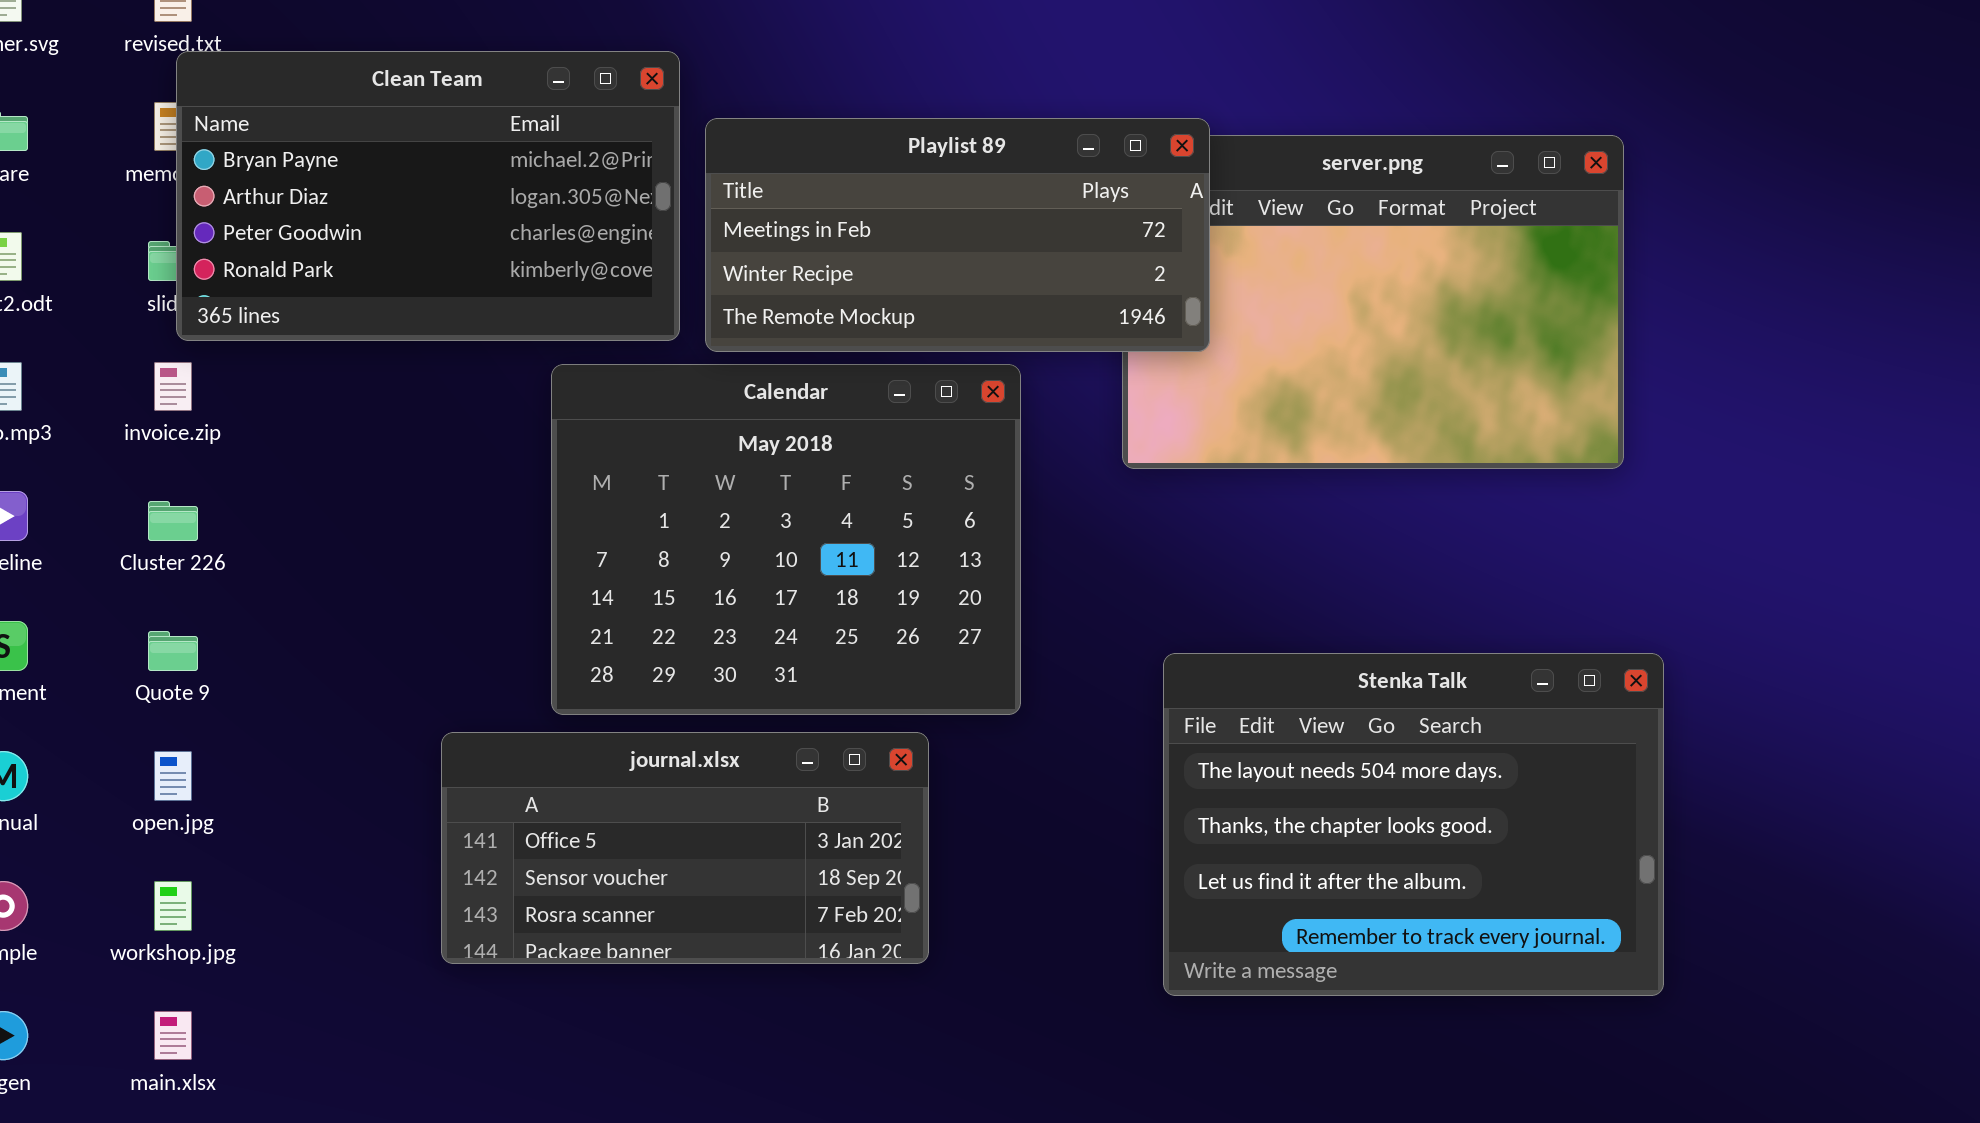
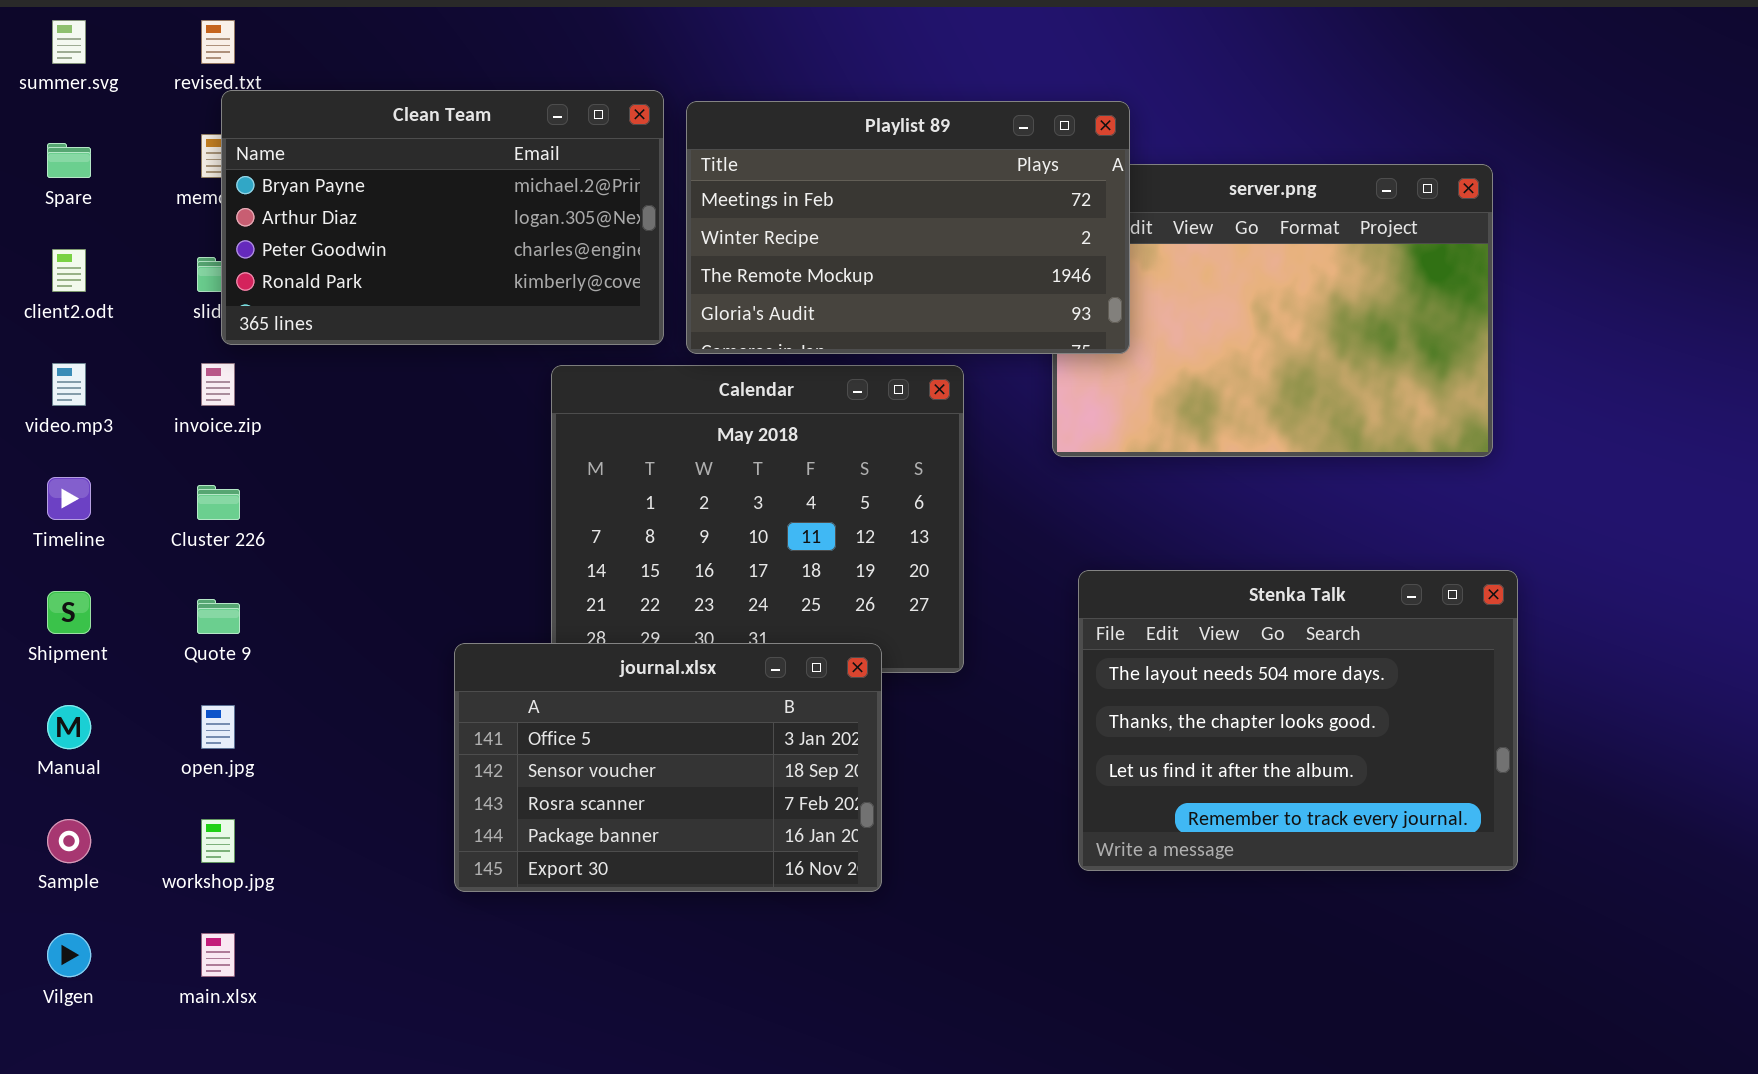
Playlist 89: [705,118,1210,352] -> [686,101,1130,354], resized
Stenka Talk: [1163,653,1664,996] -> [1078,570,1518,871], moved
journal.xlsx: [441,732,929,964] -> [454,643,882,892], resized

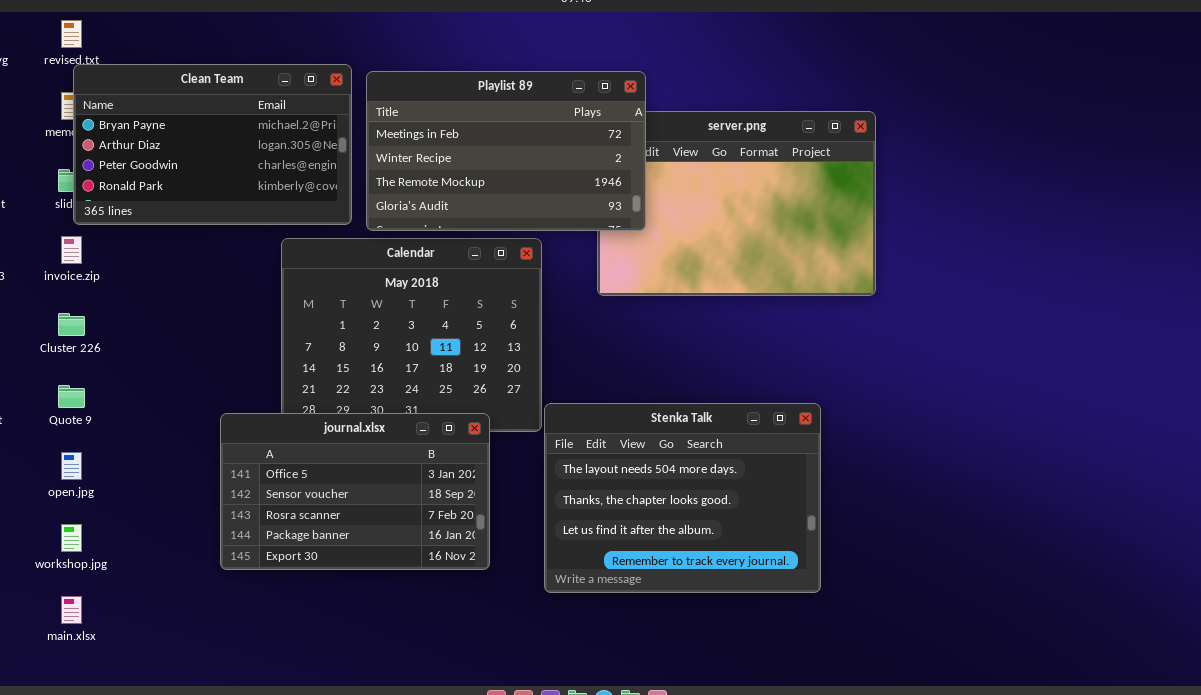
Stenka Talk: [1078,570,1518,871] -> [544,403,821,593], moved

